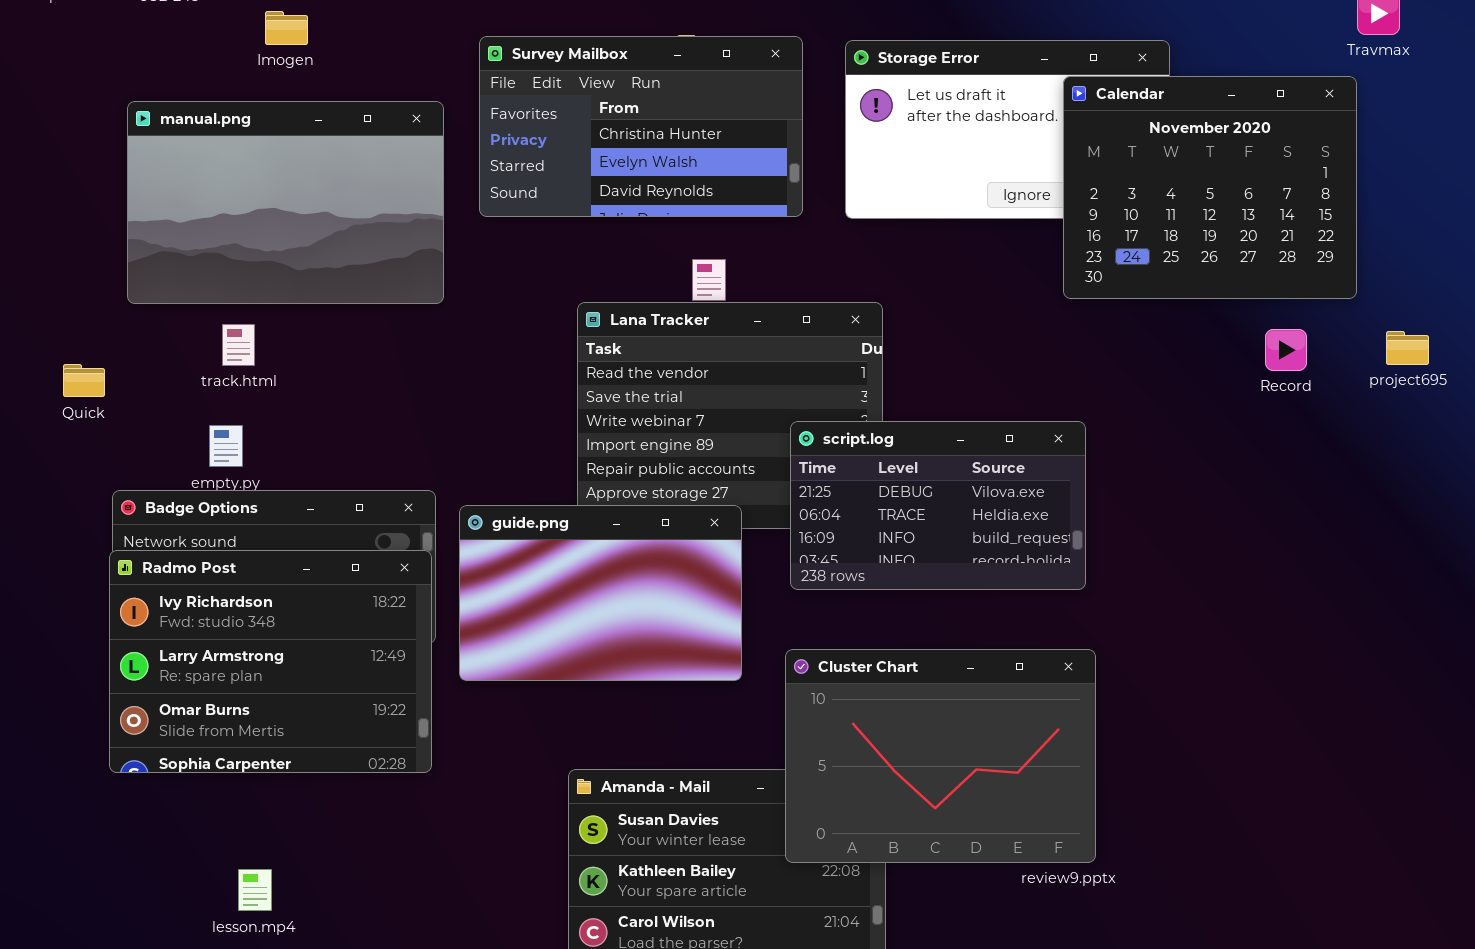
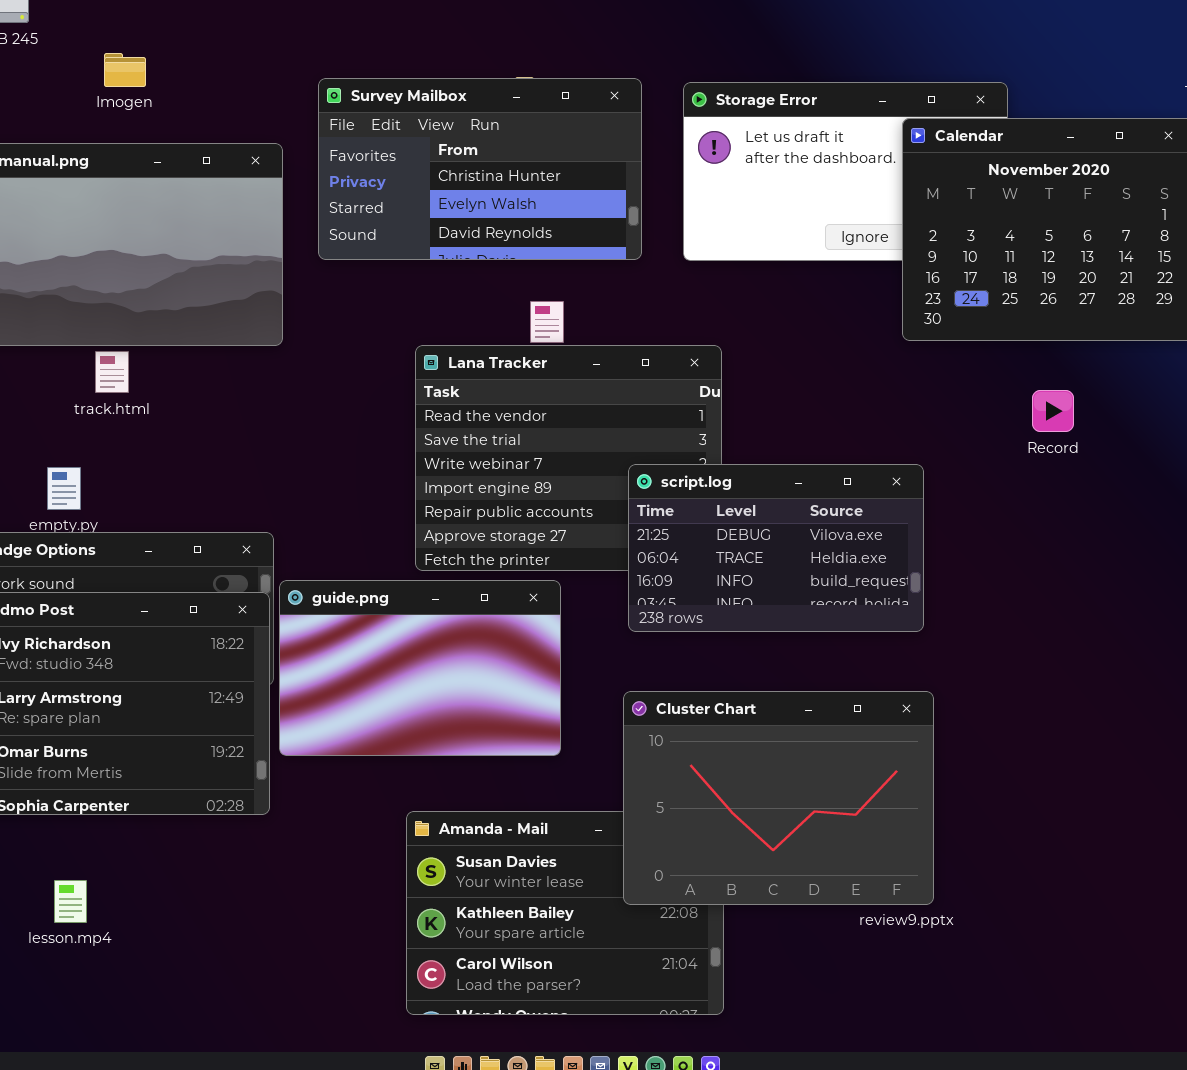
track.html: [222,324,255,366] -> [95,351,129,393], moved
Record: [1265,329,1307,371] -> [1032,390,1074,432], moved
guide.png: [459,505,742,681] -> [279,580,561,756], moved
lesson.mp4: [238,869,272,911] -> [54,880,87,923], moved

